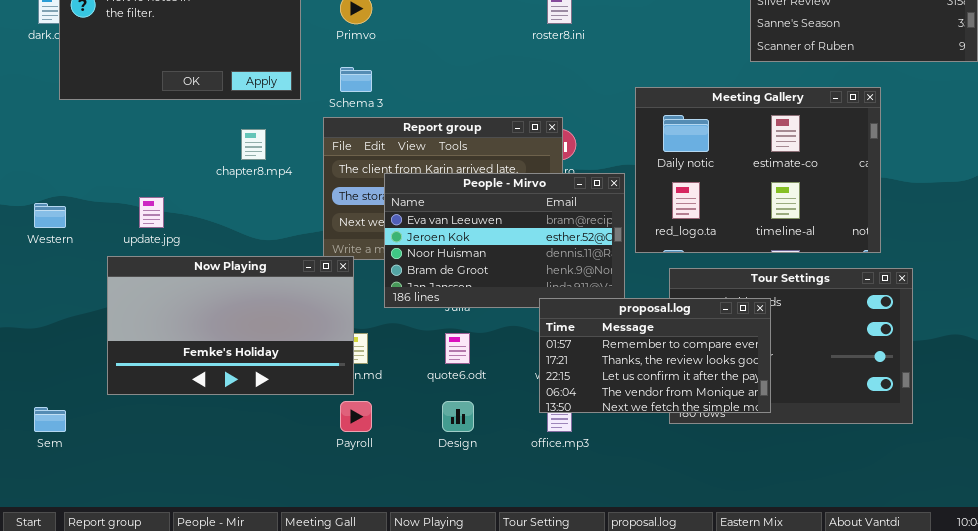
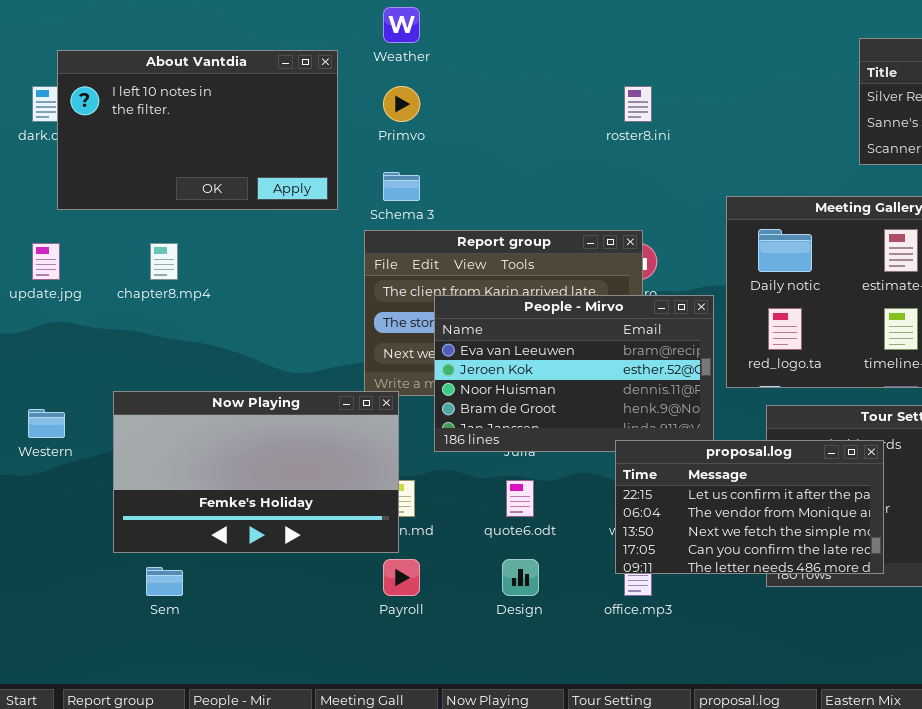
chapter8.mp4: [241,129,266,160] -> [150,243,178,280], moved
update.jpg: [139,197,164,228] -> [32,243,60,280], moved
Western: [34,203,66,228] -> [28,409,65,438], moved
proposal.log: [539,298,771,413] -> [615,440,884,574], scrolled down 2 rows
Sem: [34,407,66,432] -> [146,567,183,596], moved

